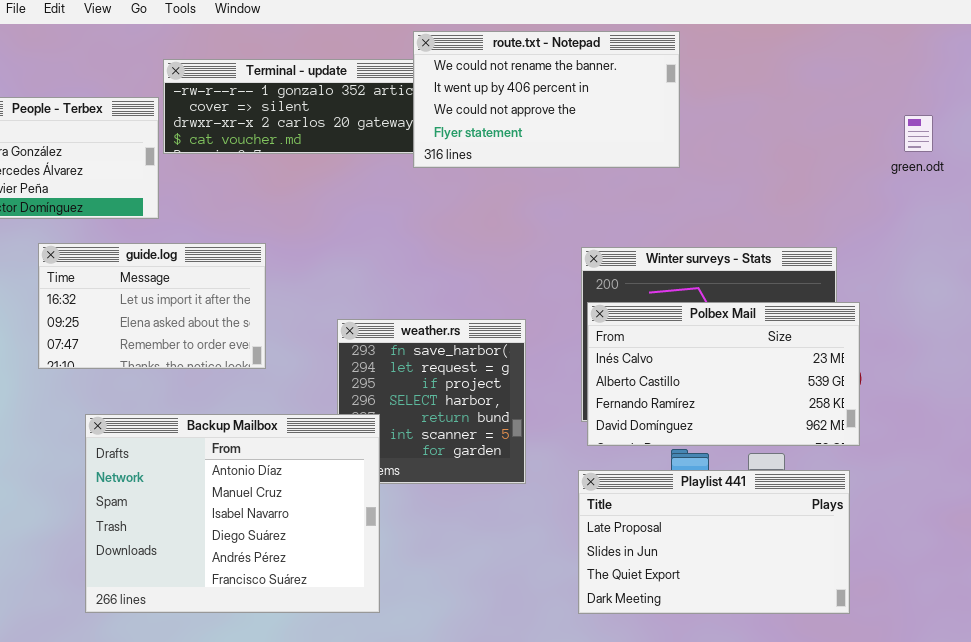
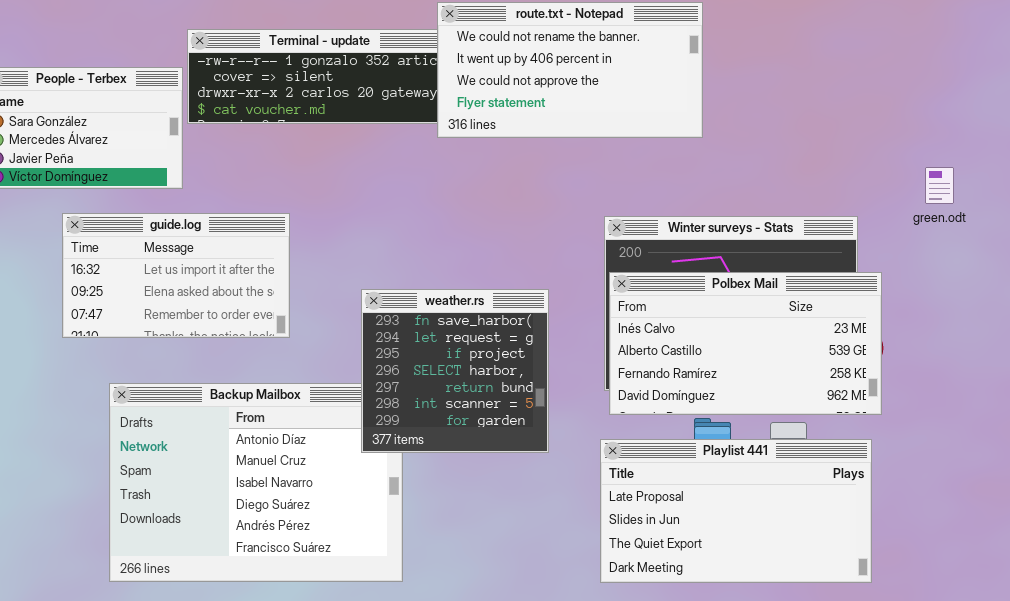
green.odt: [904,115,933,152] -> [925,167,954,204], moved
weather.rs: [337,319,526,484] -> [361,289,549,453], raised

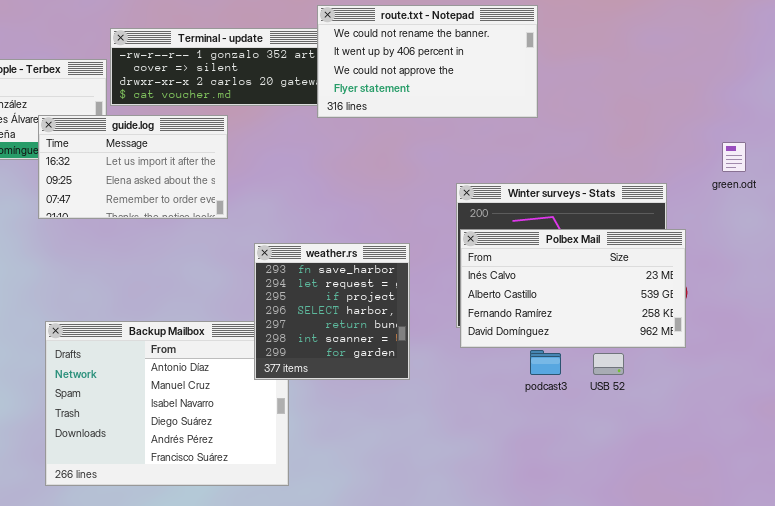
guide.log: [62,213,290,338] -> [38,115,228,219], moved
Playlist 441: [600,439,872,583] -> none, closed

